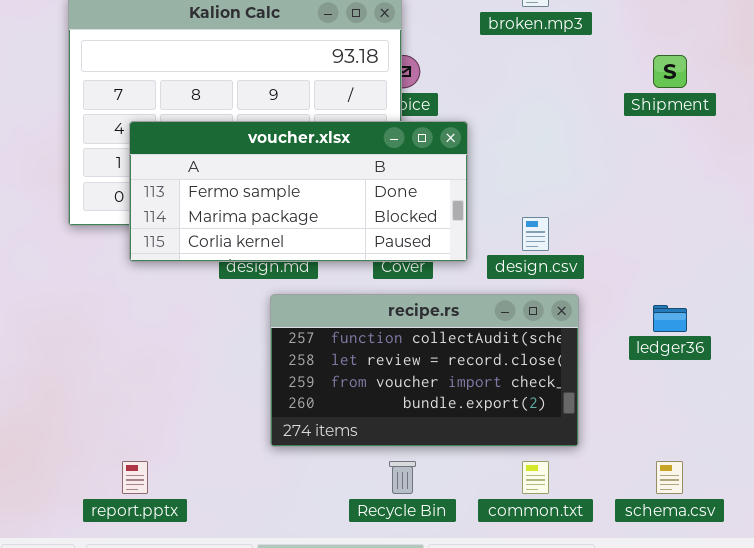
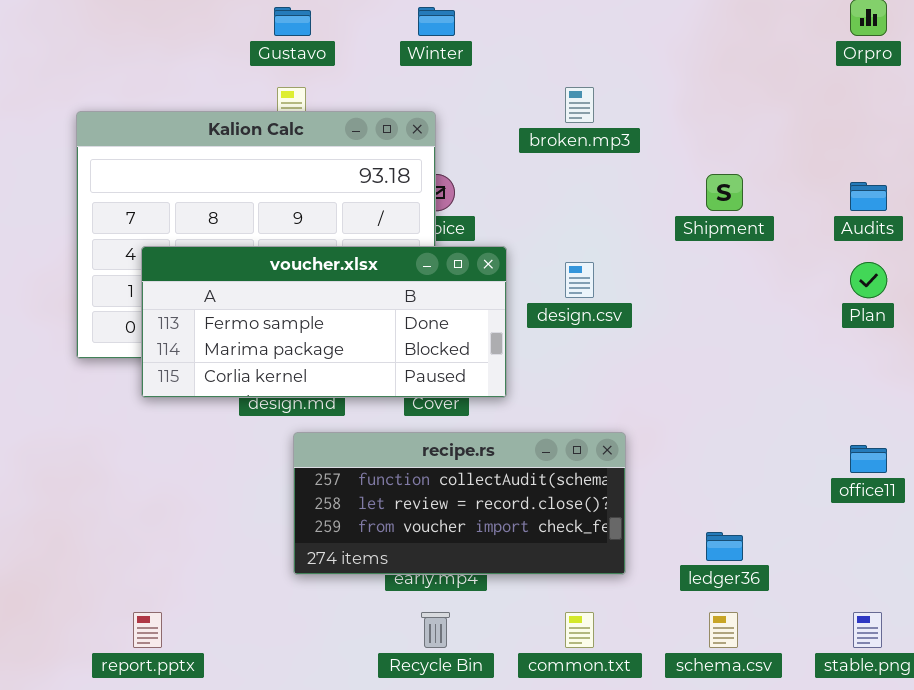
design.csv: [522,217,549,251] -> [565,262,594,298], moved
recipe.rs: [270,294,579,447] -> [293,432,626,575], resized
ledger36: [653,305,687,332] -> [706,532,743,561], moved

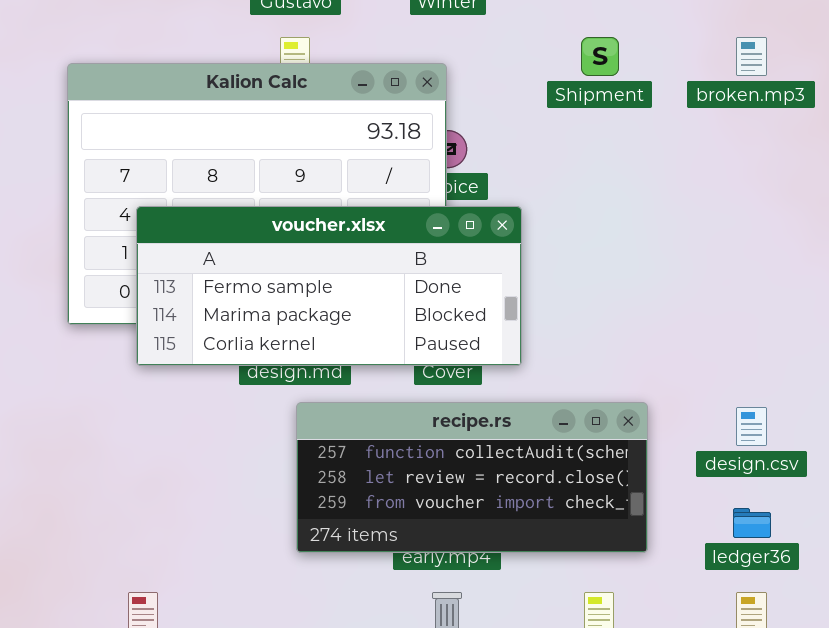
broken.mp3: [565,87,594,123] -> [736,37,767,76], moved
Shipment: [706,174,743,211] -> [581,37,619,76], moved
design.csv: [565,262,594,298] -> [736,407,767,446], moved

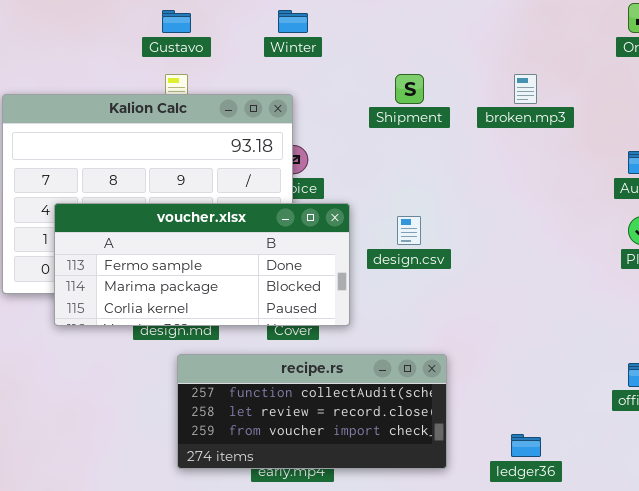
design.csv: [736,407,767,446] -> [397,216,421,245], moved

